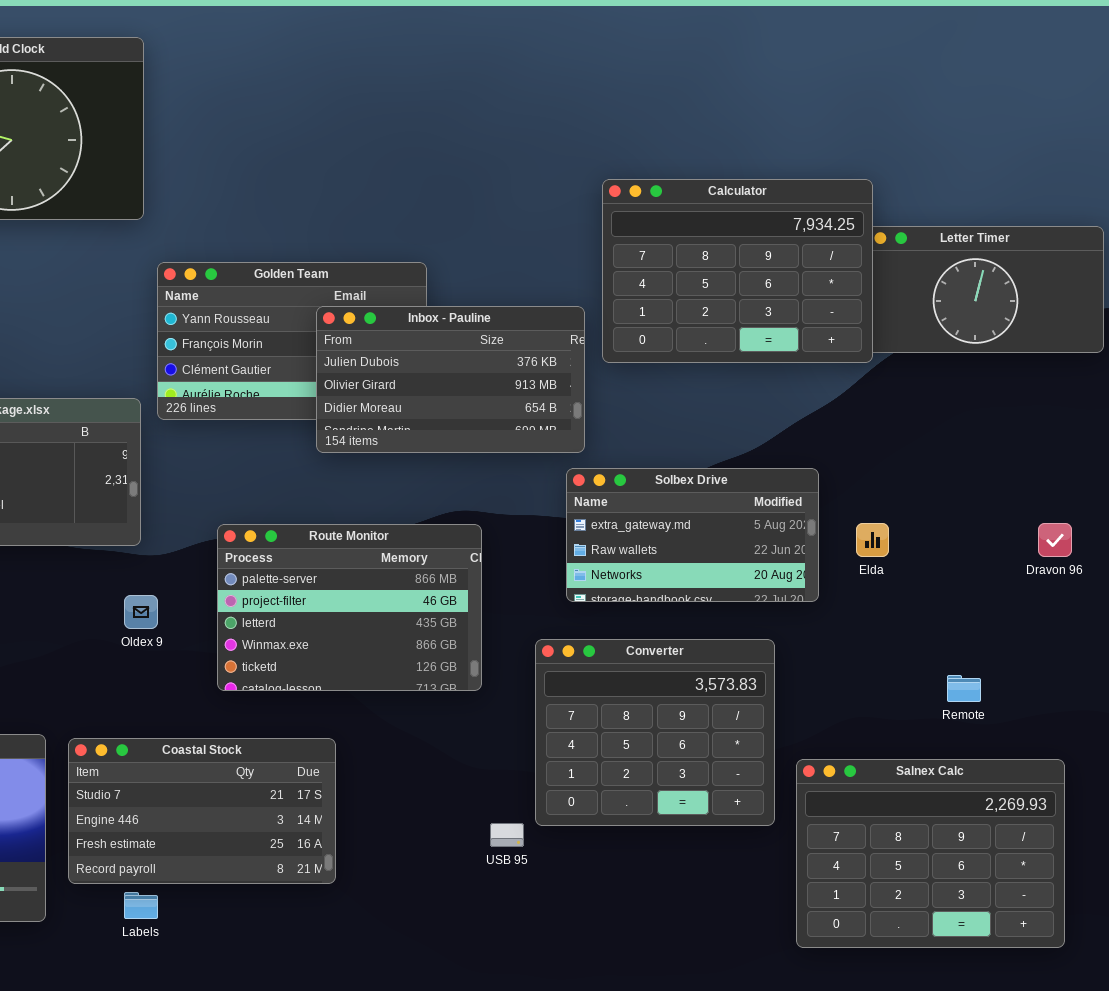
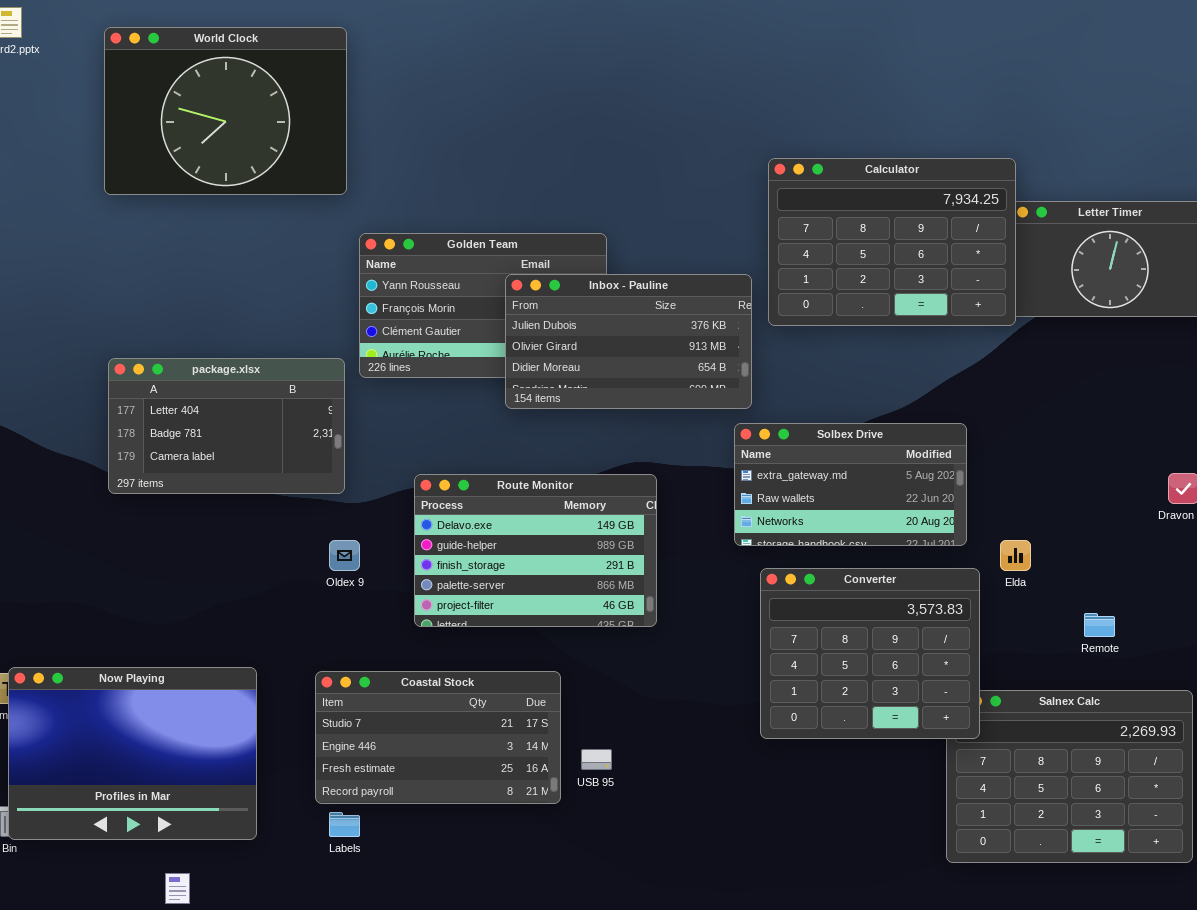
Elda: [856,523,889,557] -> [1000,540,1031,571], moved
Route Monitor: [217,524,482,691] -> [414,474,657,627], scrolled up 3 rows
Converter: [535,639,775,826] -> [760,568,980,739], moved
Coastal Stock: [68,738,336,884] -> [315,671,561,804], moved
USB 95: [490,823,524,847] -> [581,749,612,770], moved

